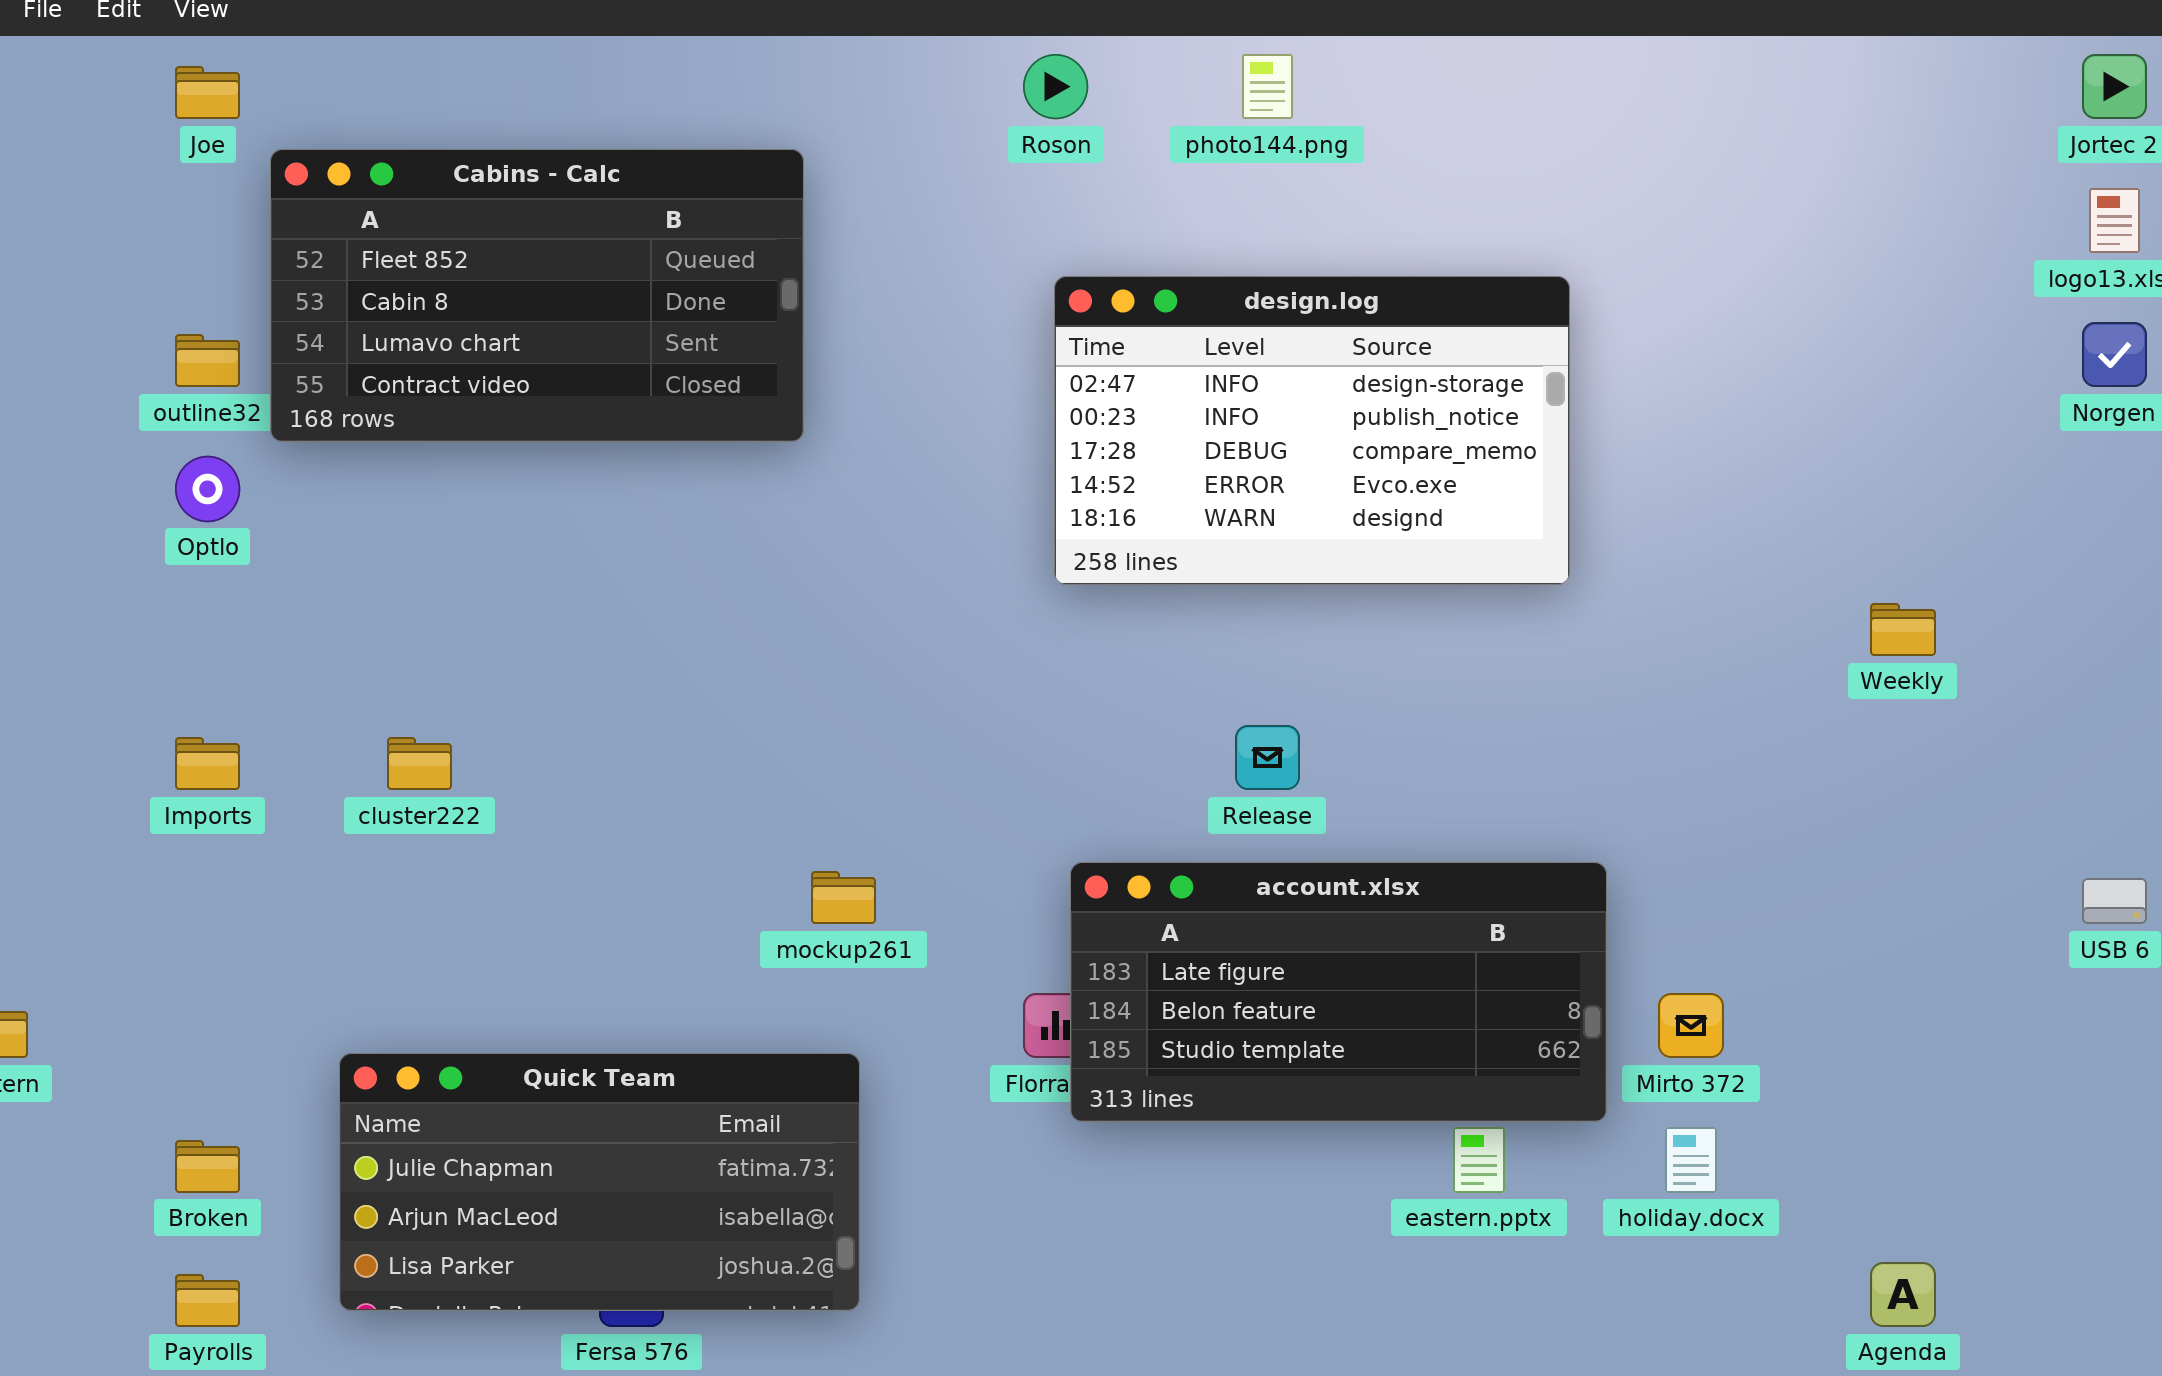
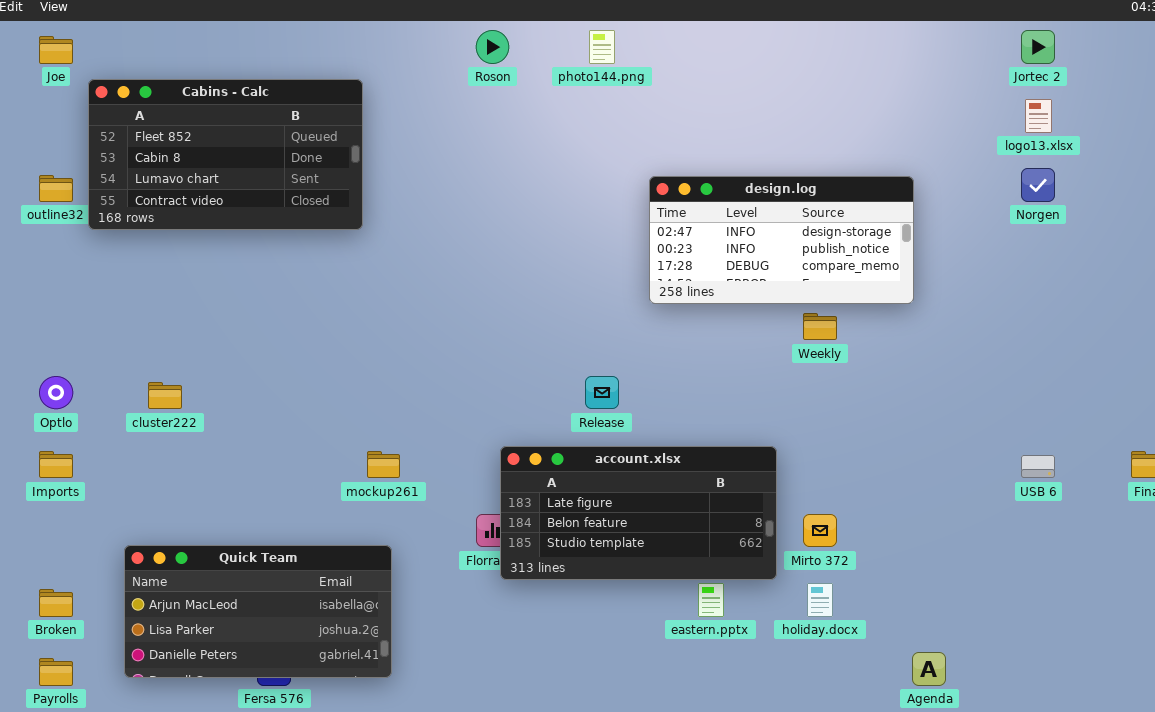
design.log: [1054,276,1570,585] -> [649,176,914,304], moved, resized
Optlo: [175,456,240,522] -> [39,376,73,409], moved
Weekly: [1870,603,1936,656] -> [803,313,837,340], moved
Imports: [175,737,240,790] -> [39,451,73,478], moved
Quick Team: [339,1053,860,1311] -> [124,545,392,678], scrolled down 1 row

